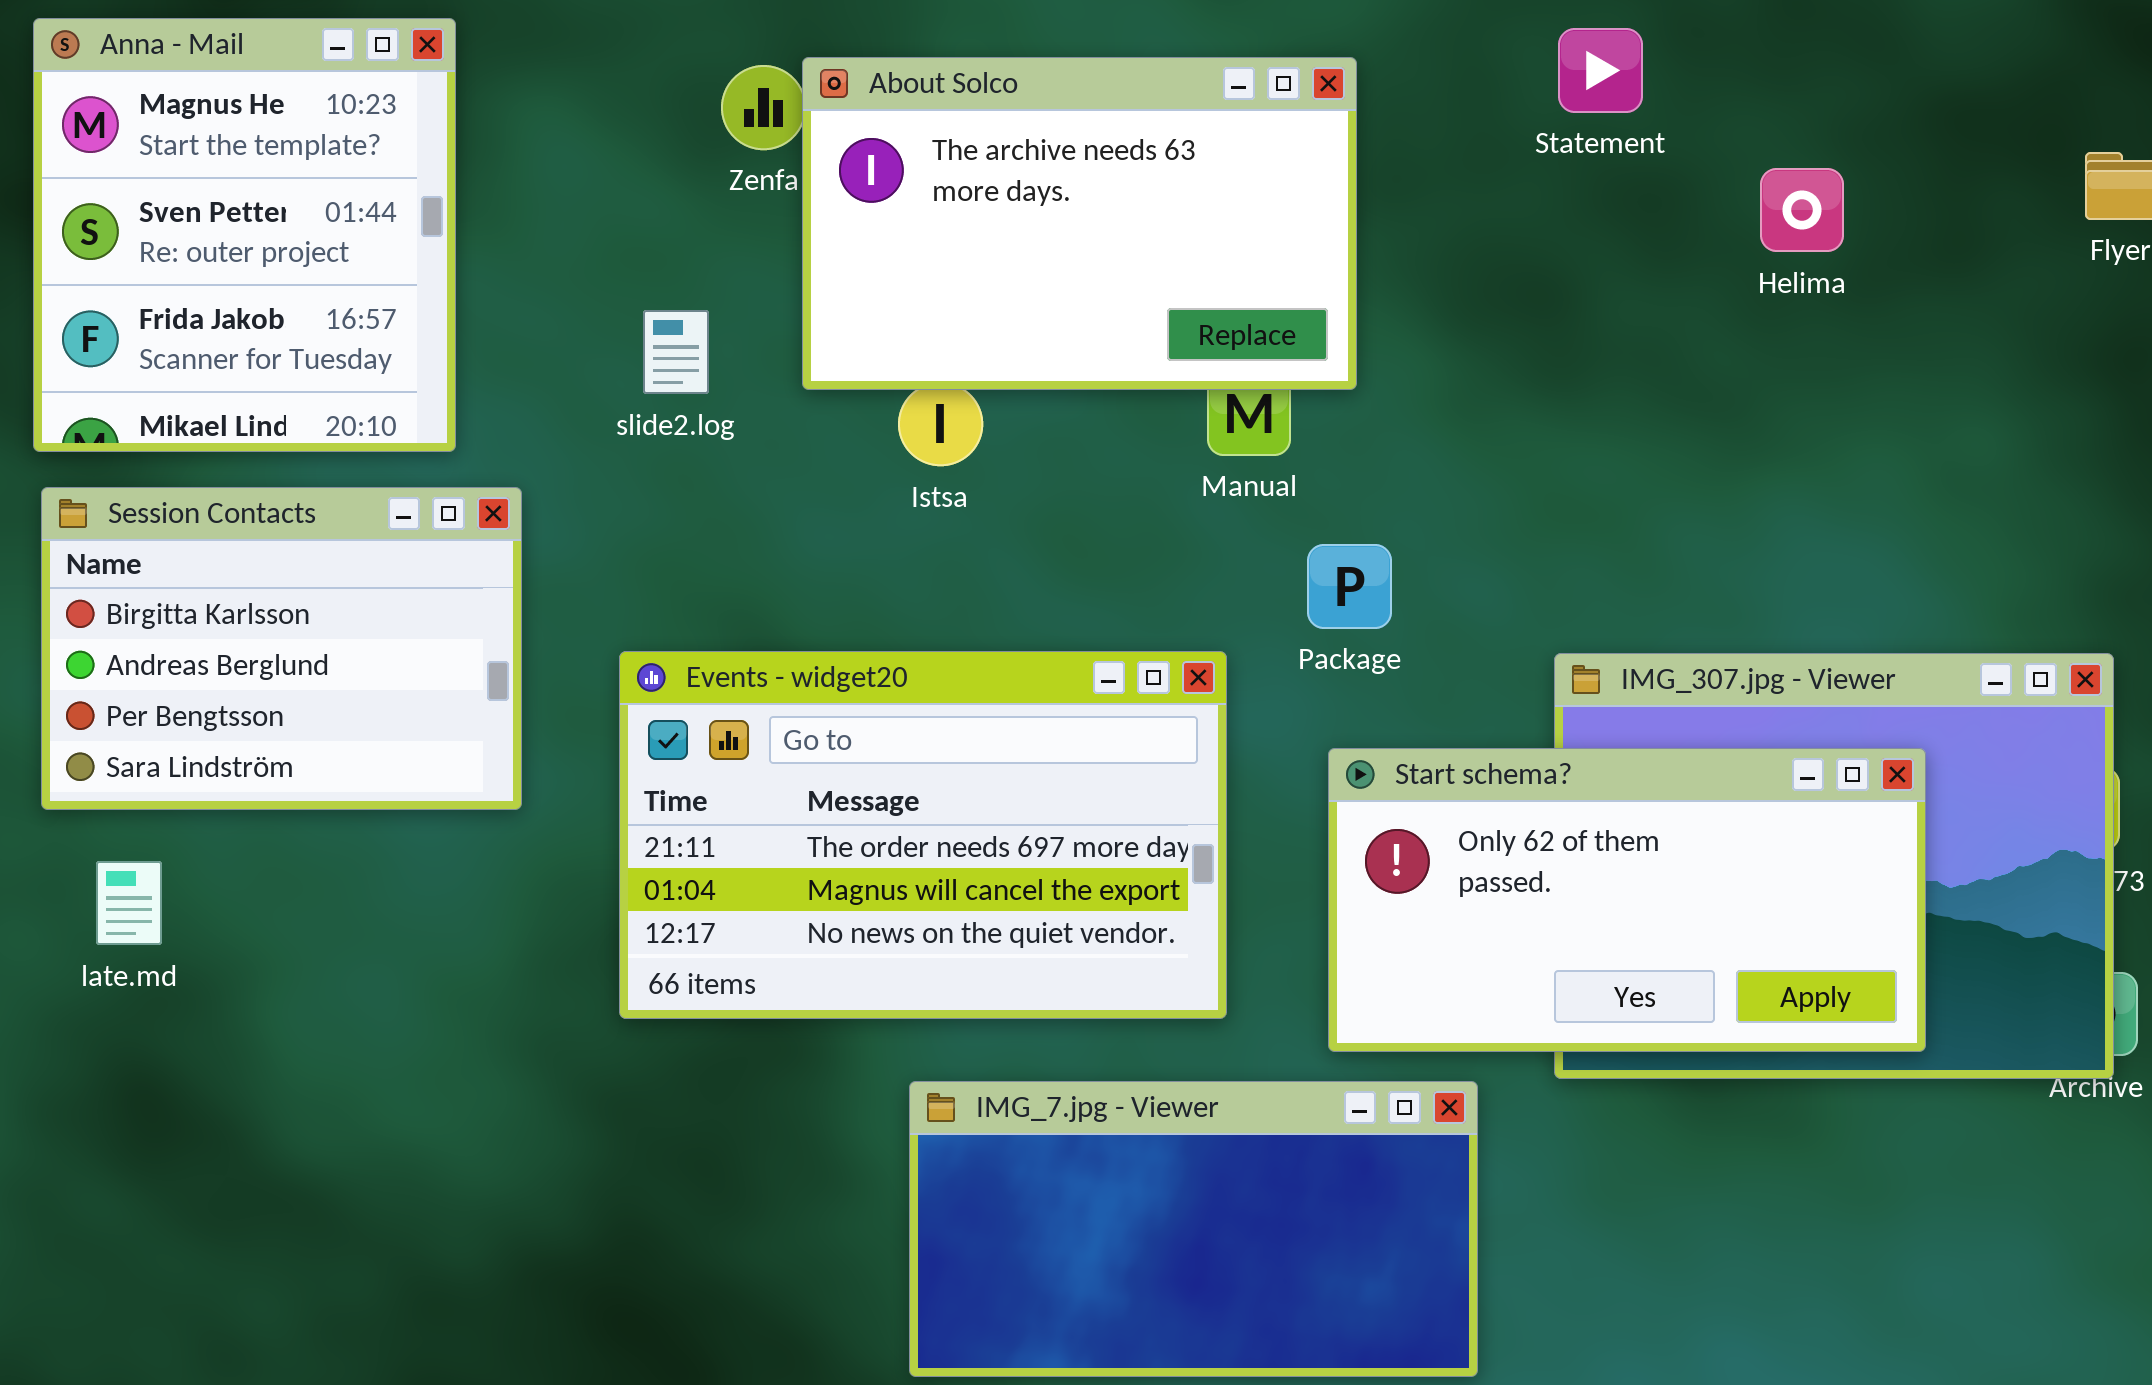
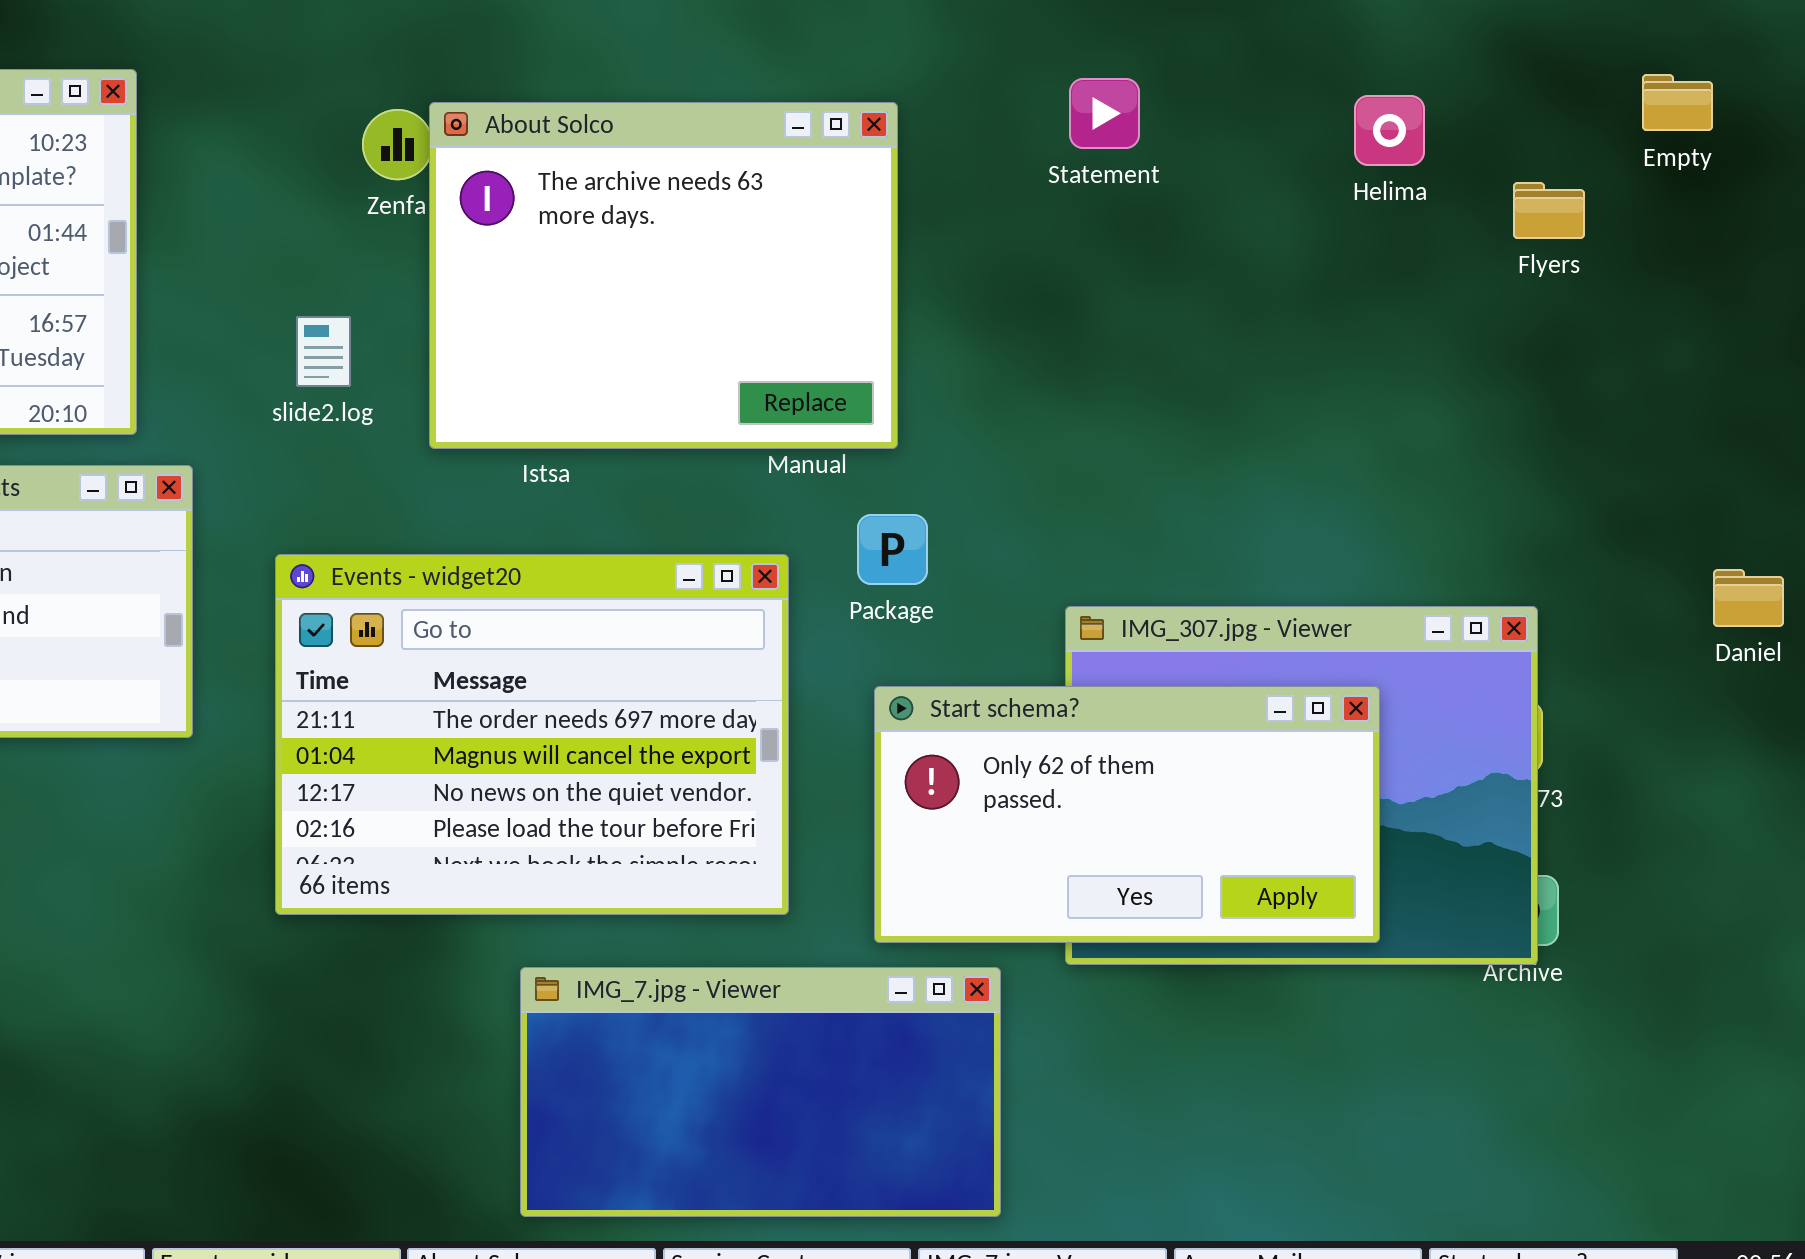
About Solco: [802,57,1357,390] -> [429,102,898,449], resized
Helima: [1760,168,1844,252] -> [1354,95,1425,166], moved
Events - widget20: [619,651,1227,1019] -> [275,554,789,915], resized

